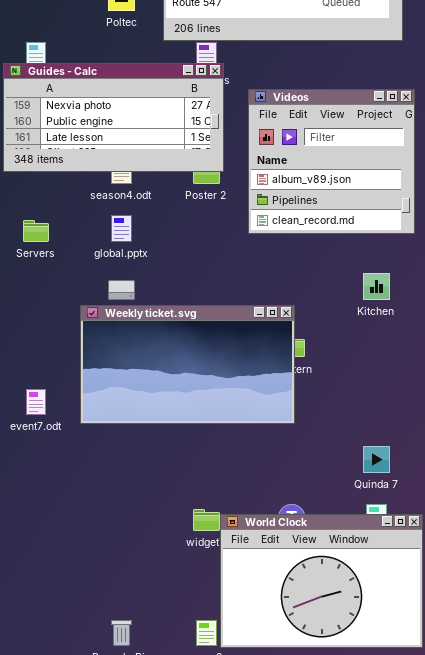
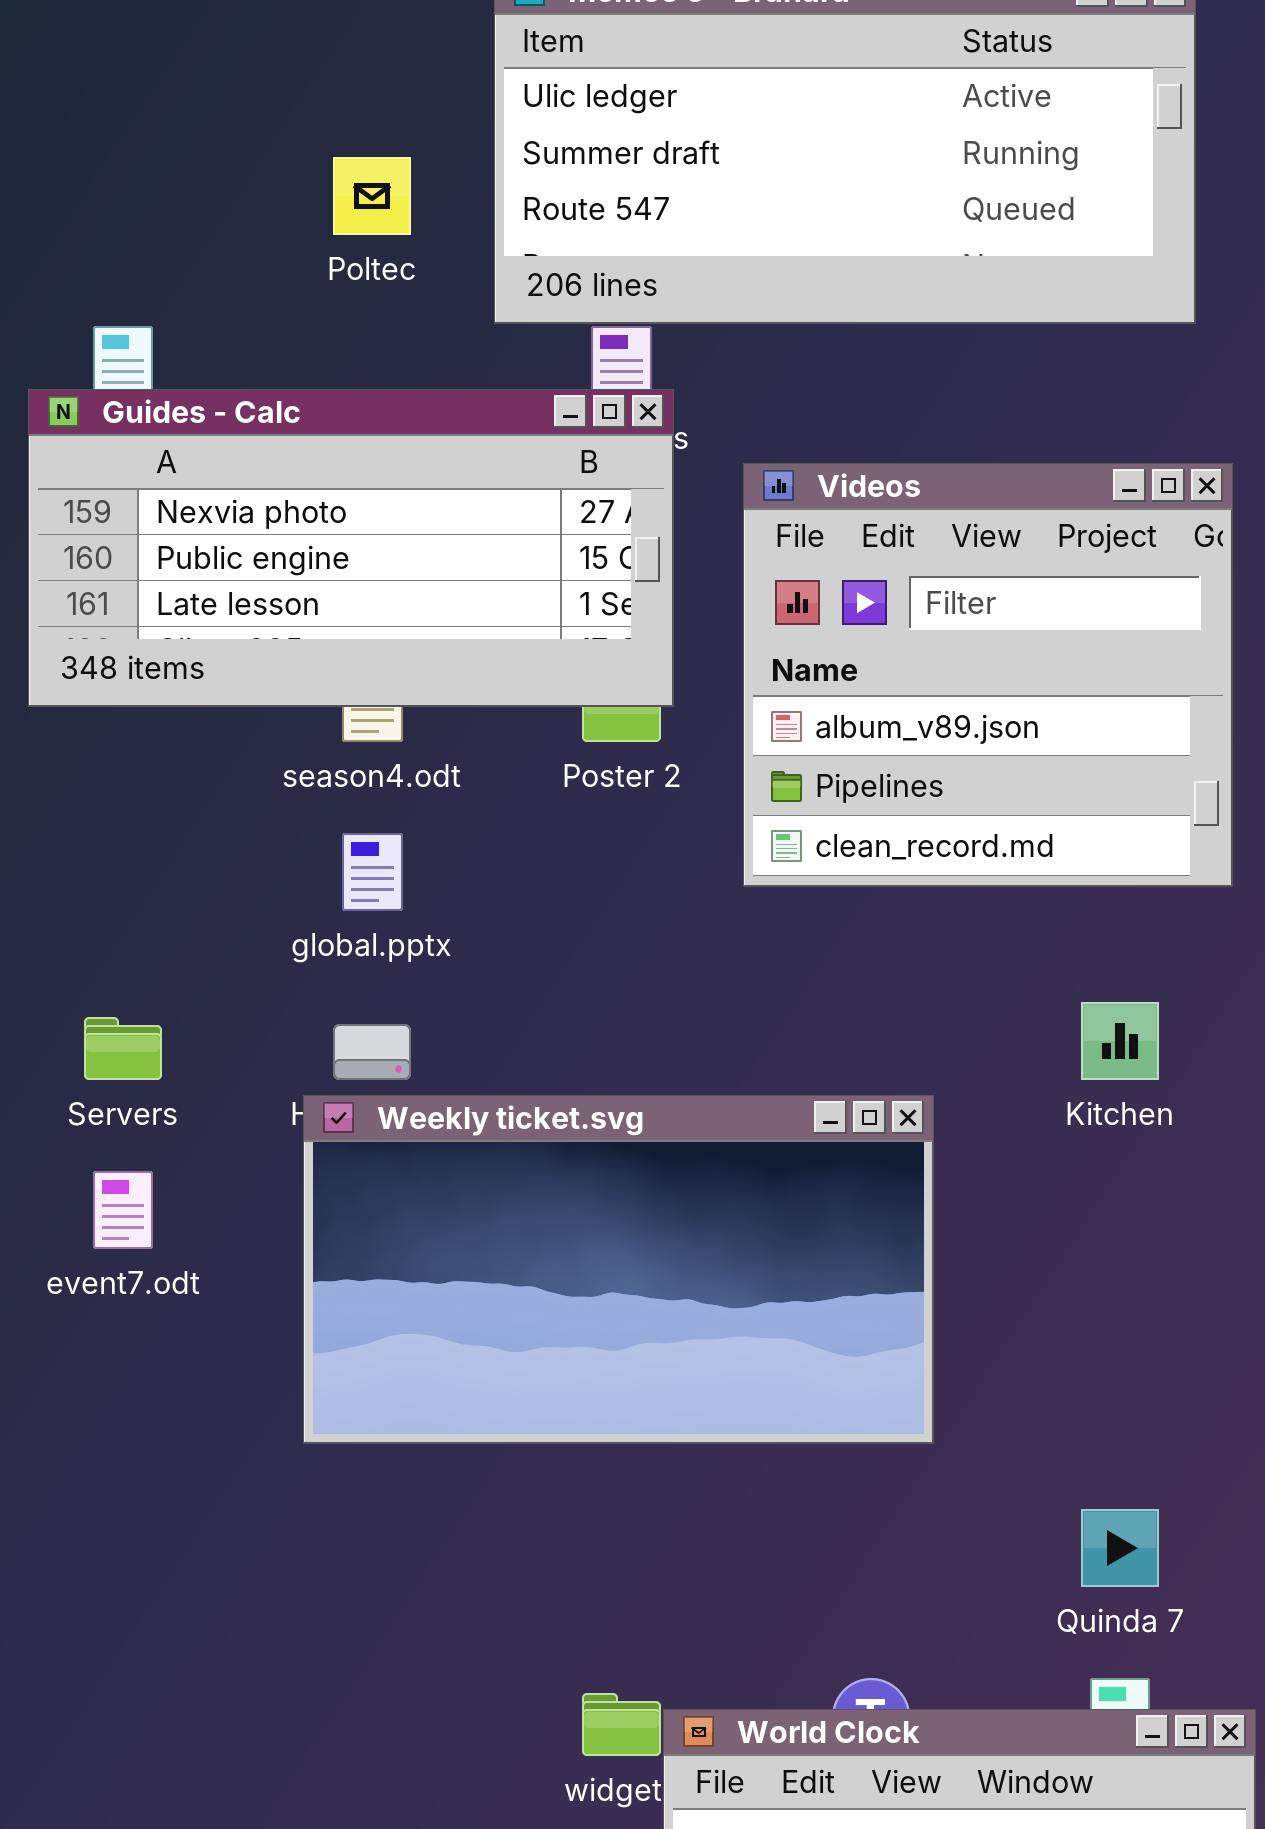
Servers: [23,220,49,242] -> [84,1017,162,1080], moved
Weekly ticket.svg: [80,305,295,424] -> [303,1095,934,1444], moved
event7.odt: [26,389,46,415] -> [93,1171,153,1249], moved

